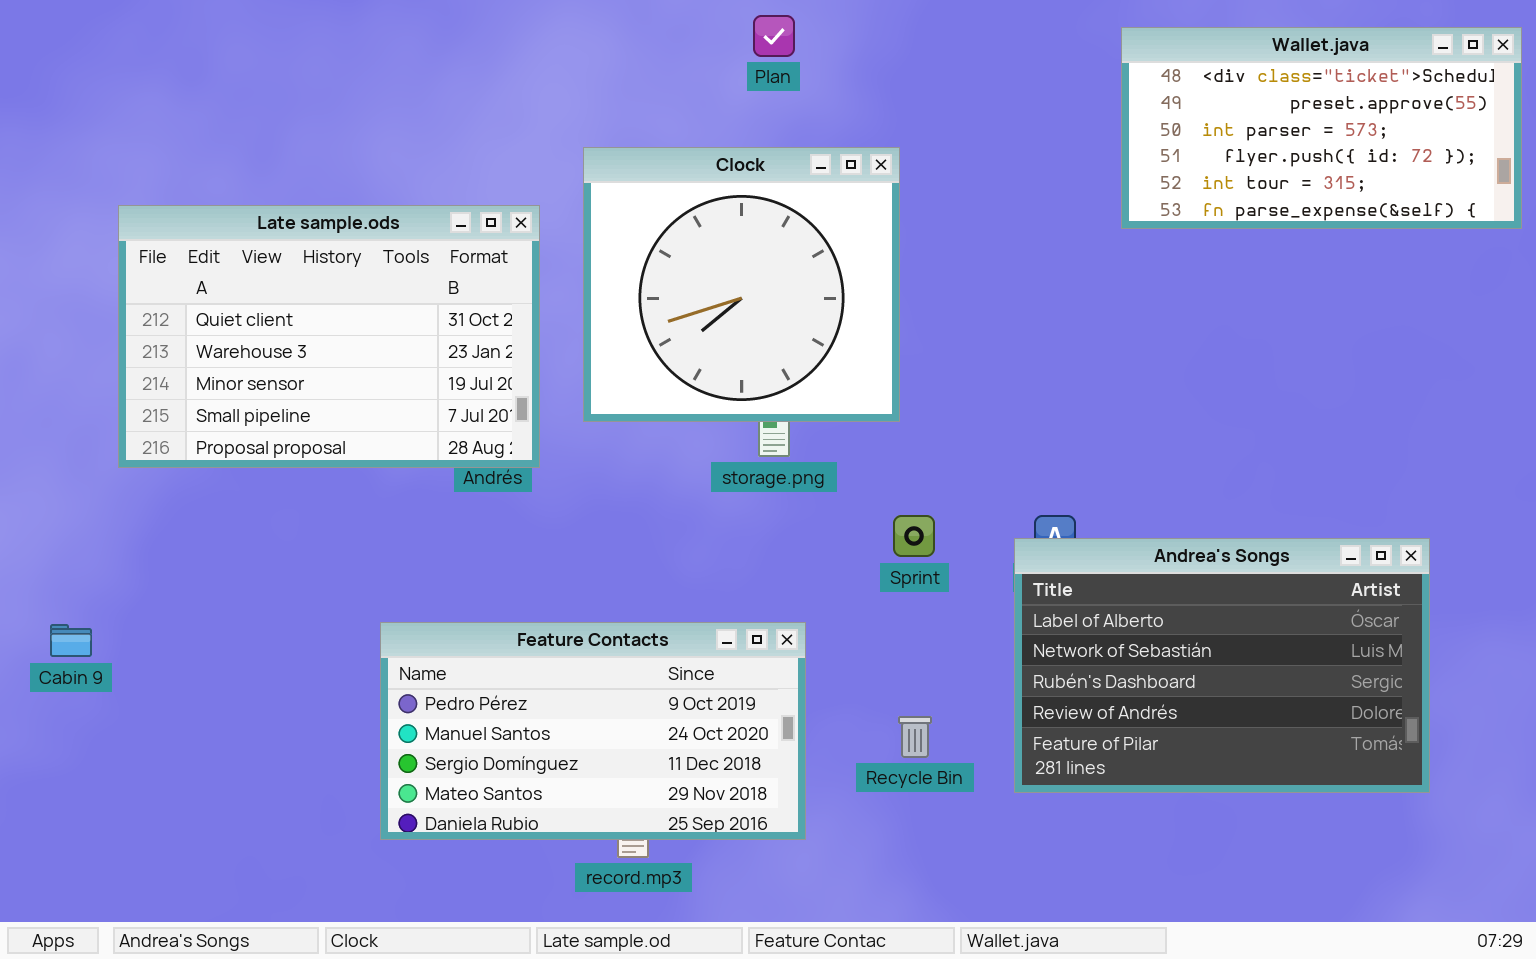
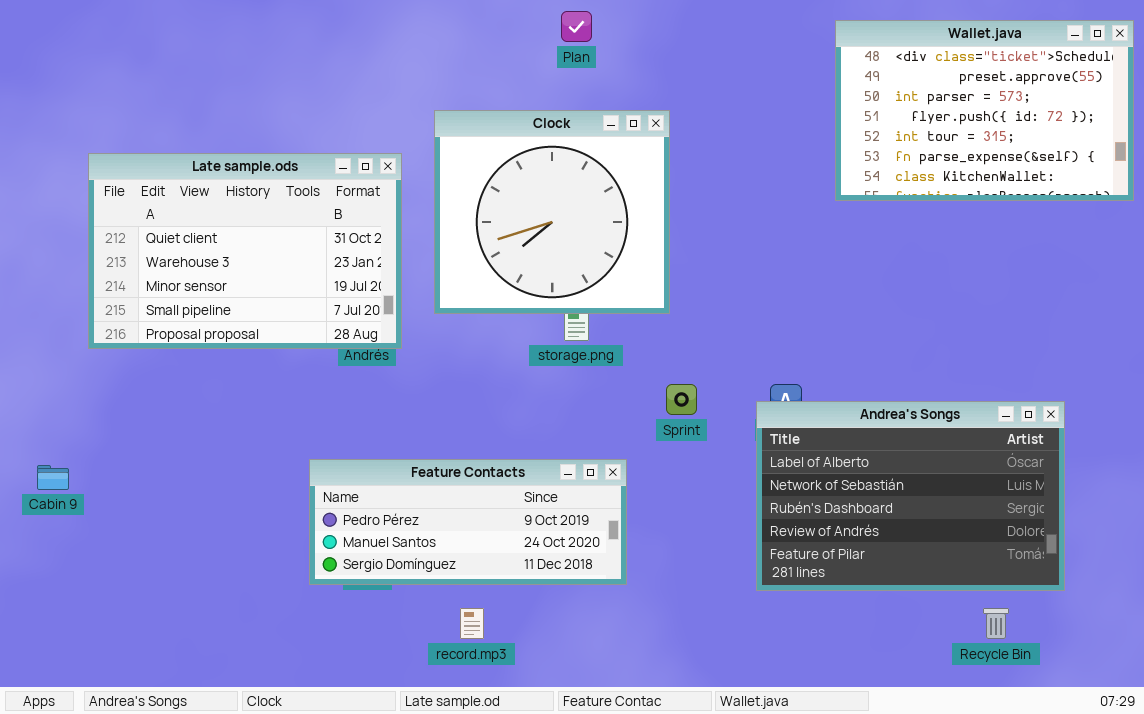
Wallet.java: [1121,27,1522,229] -> [835,20,1134,201], resized
Feature Contacts: [380,622,806,840] -> [309,459,627,585], moved, resized
Recycle Bin: [898,716,932,758] -> [983,608,1009,639], moved

